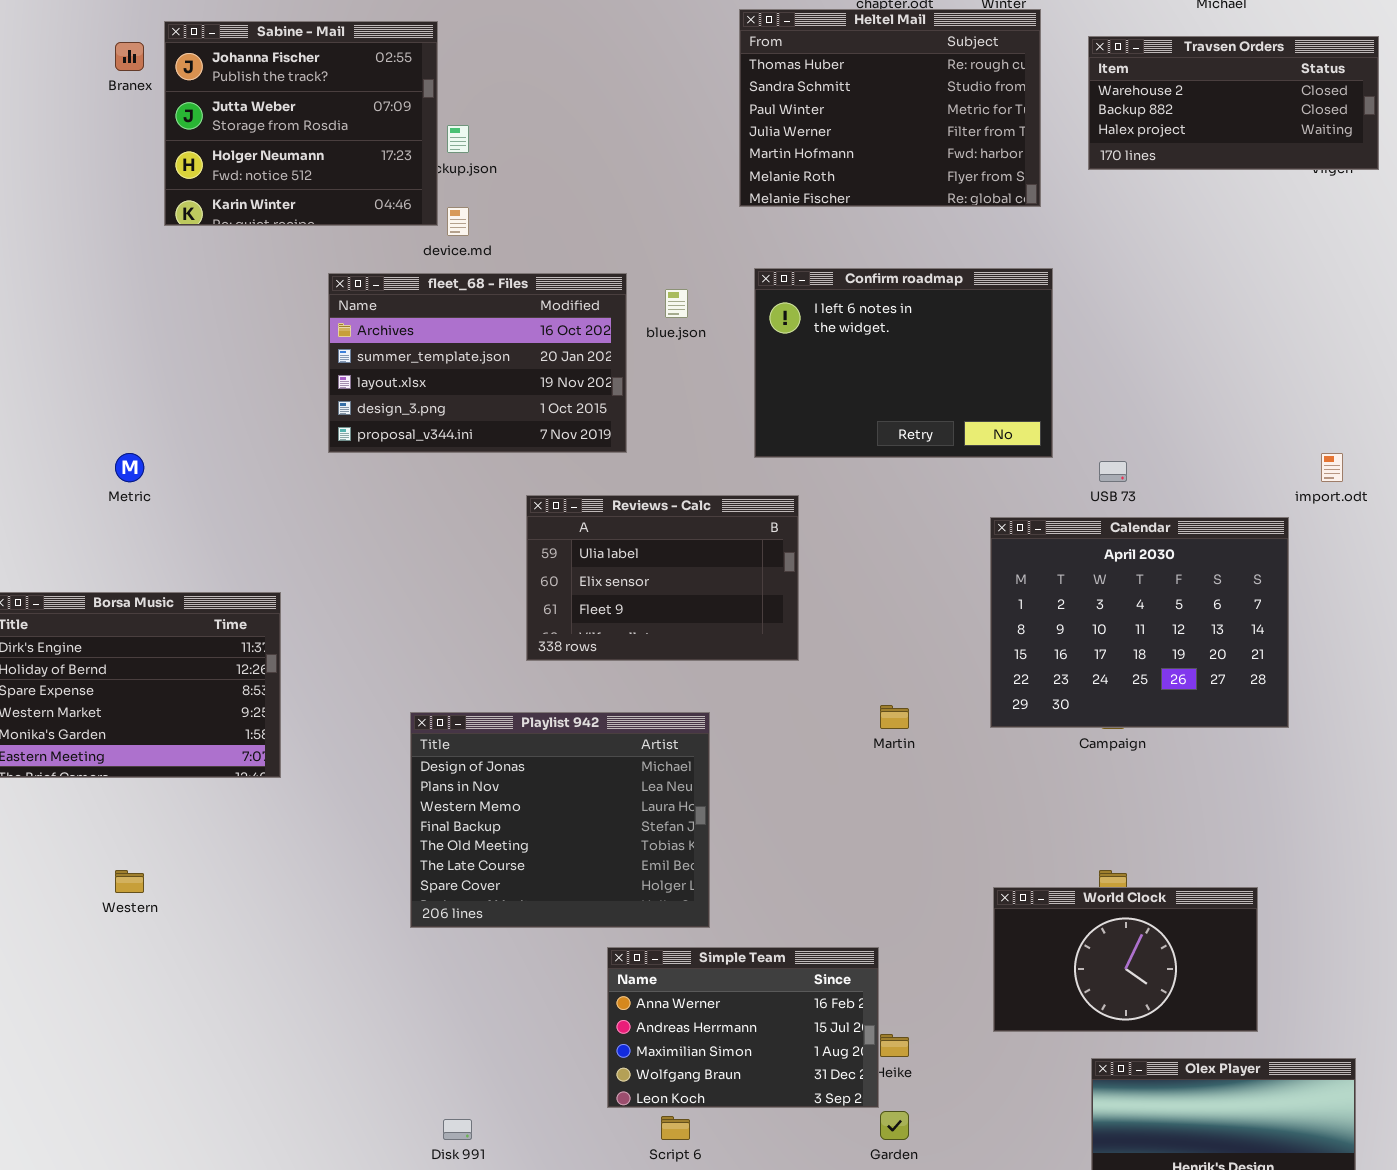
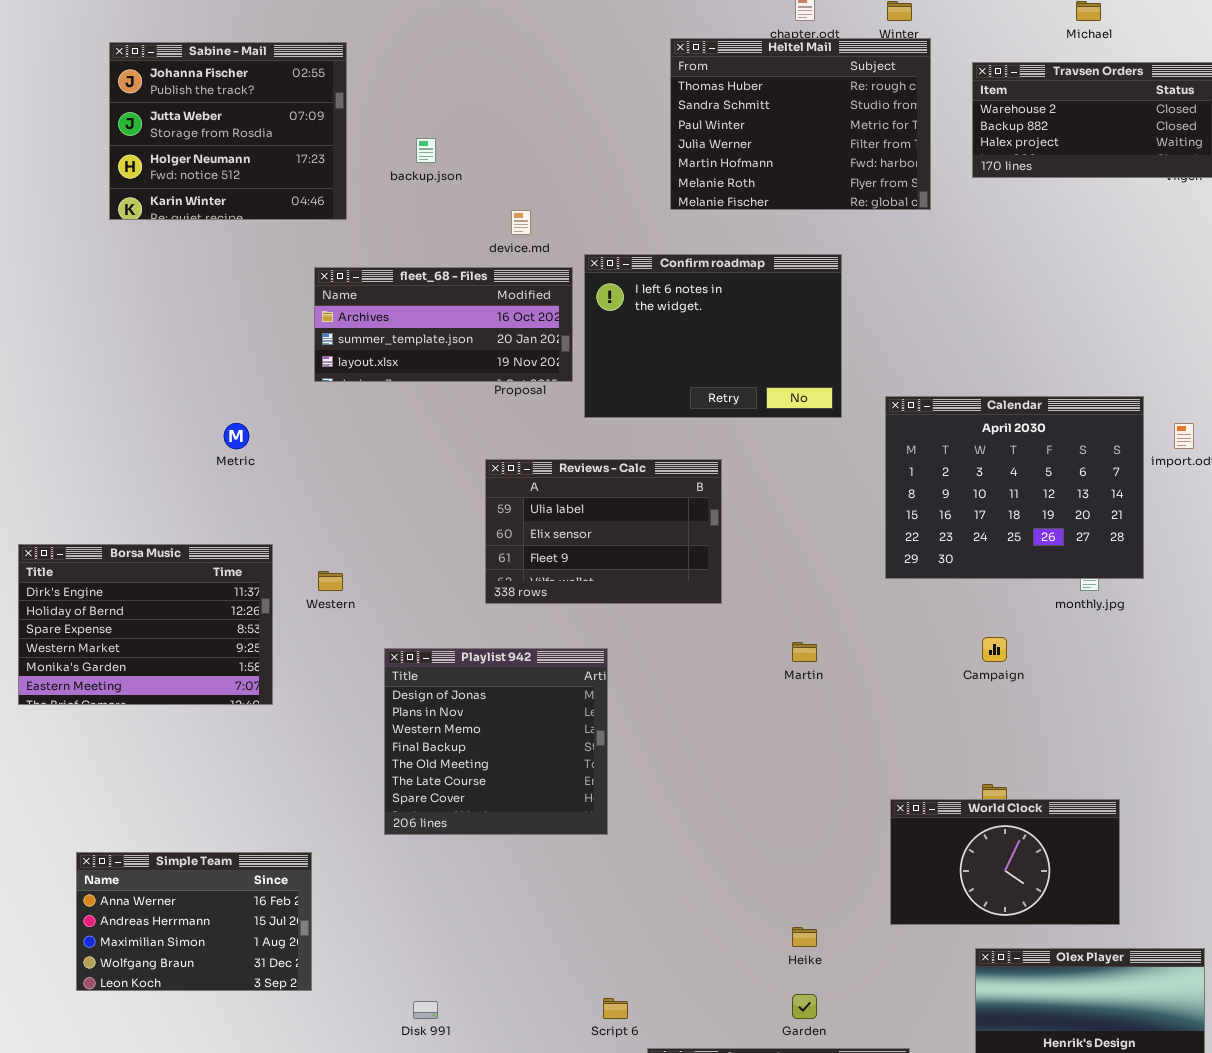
Sabine - Mail: [164,21,438,226] -> [109,42,347,220], moved
device.md: [447,207,469,236] -> [511,210,531,235], moved
Confirm roadmap: [754,268,1053,458] -> [584,254,842,418], moved
fleet_68 - Files: [328,273,627,453] -> [314,267,573,382], resized
Metric: [115,453,144,482] -> [224,423,249,449], moved
Calendar: [990,517,1289,728] -> [885,396,1144,579], moved
Playlist 942: [410,712,710,928] -> [384,648,608,835], resized
Western: [115,870,144,893] -> [318,571,343,591], moved
Simple Team: [607,947,879,1108] -> [76,852,312,991], moved

